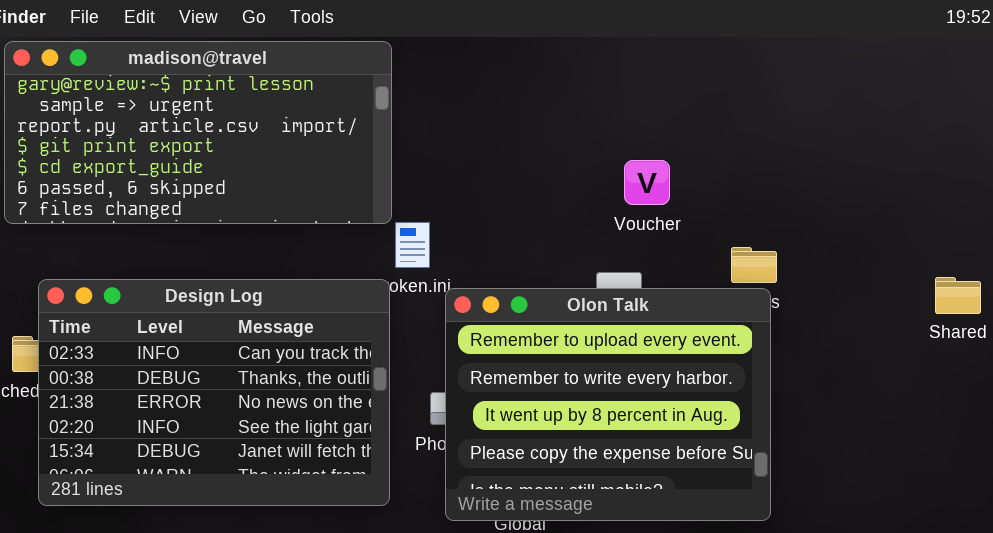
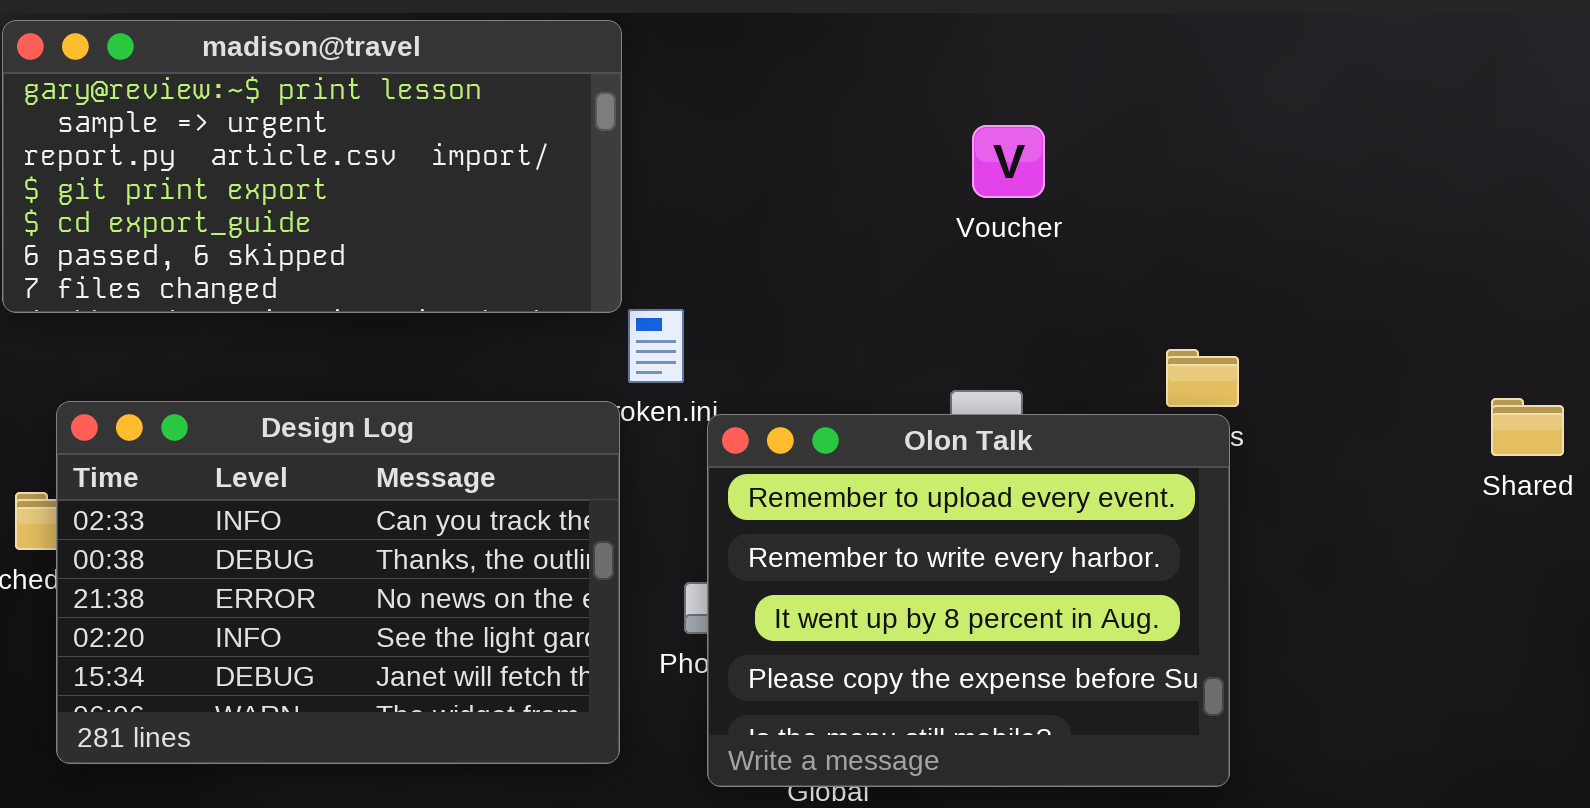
Voucher: [624,160,670,205] -> [972,125,1045,198], moved

